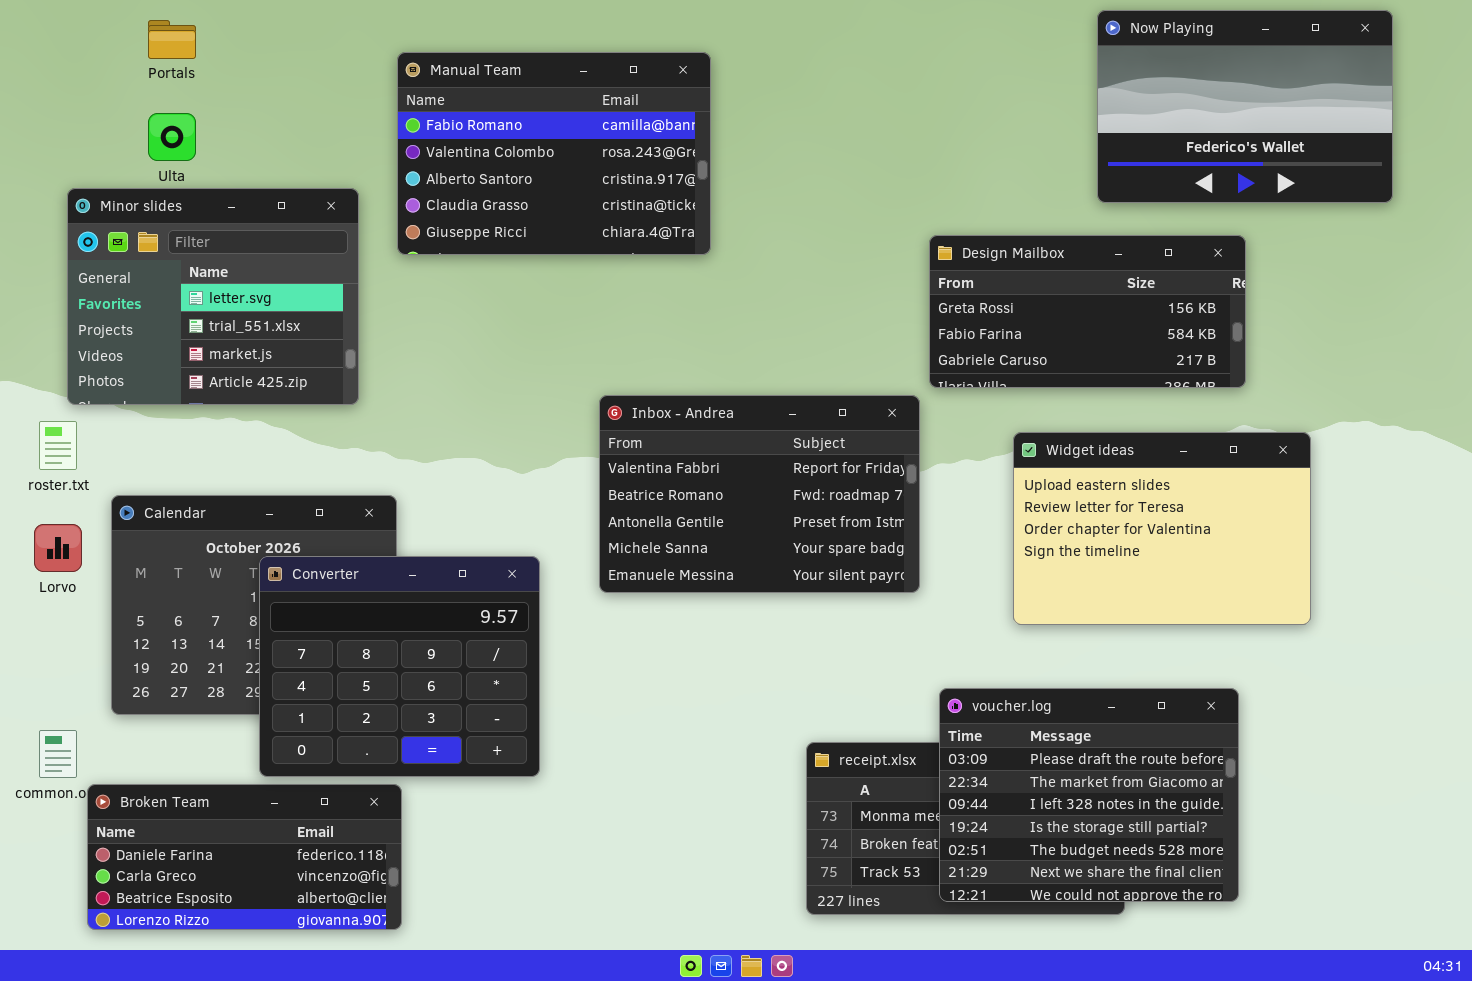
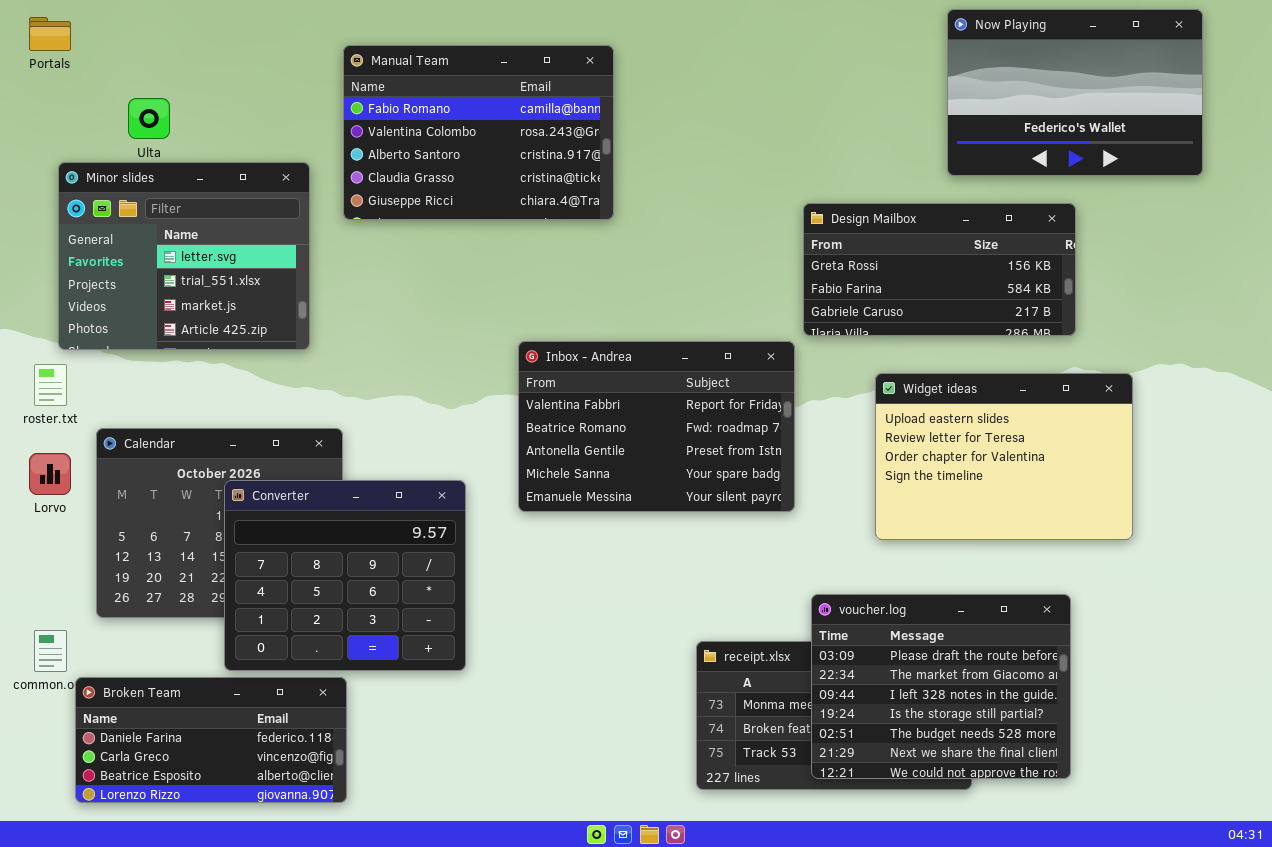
Portals: [148,20,196,59] -> [29,17,71,51], moved

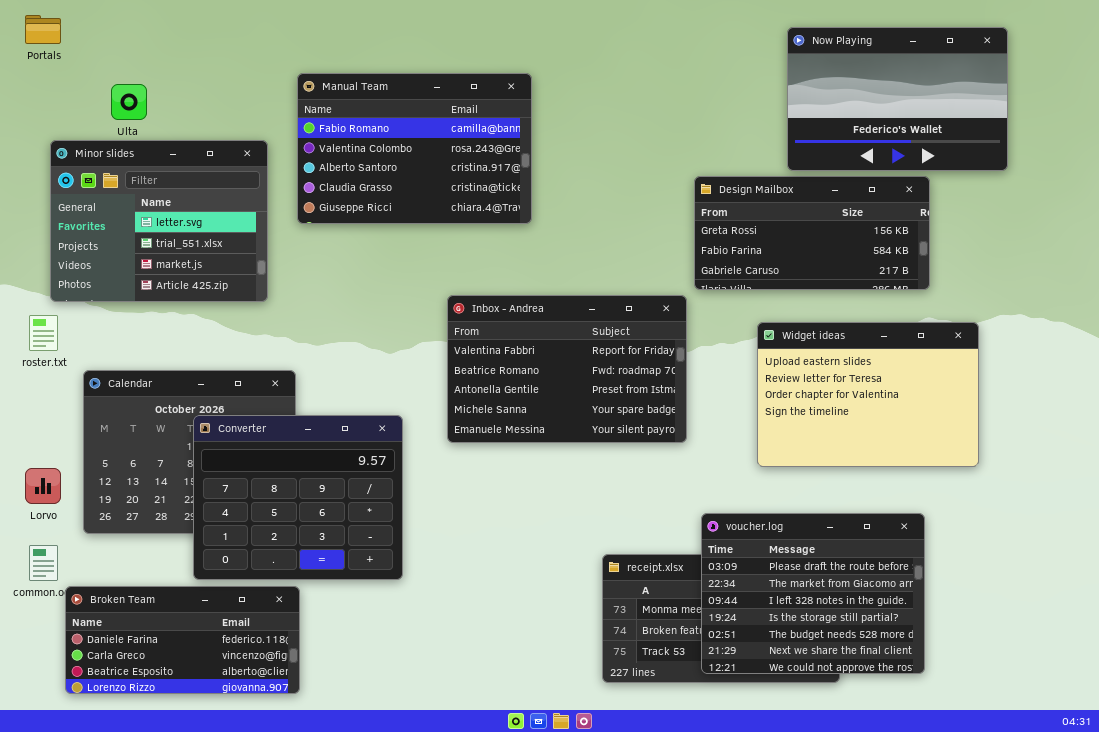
Now Playing: [947,9,1203,176] -> [787,27,1008,171], moved
Manual Team: [343,45,614,220] -> [297,73,532,224], moved
Lorvo: [29,453,71,495] -> [25,468,61,504], moved

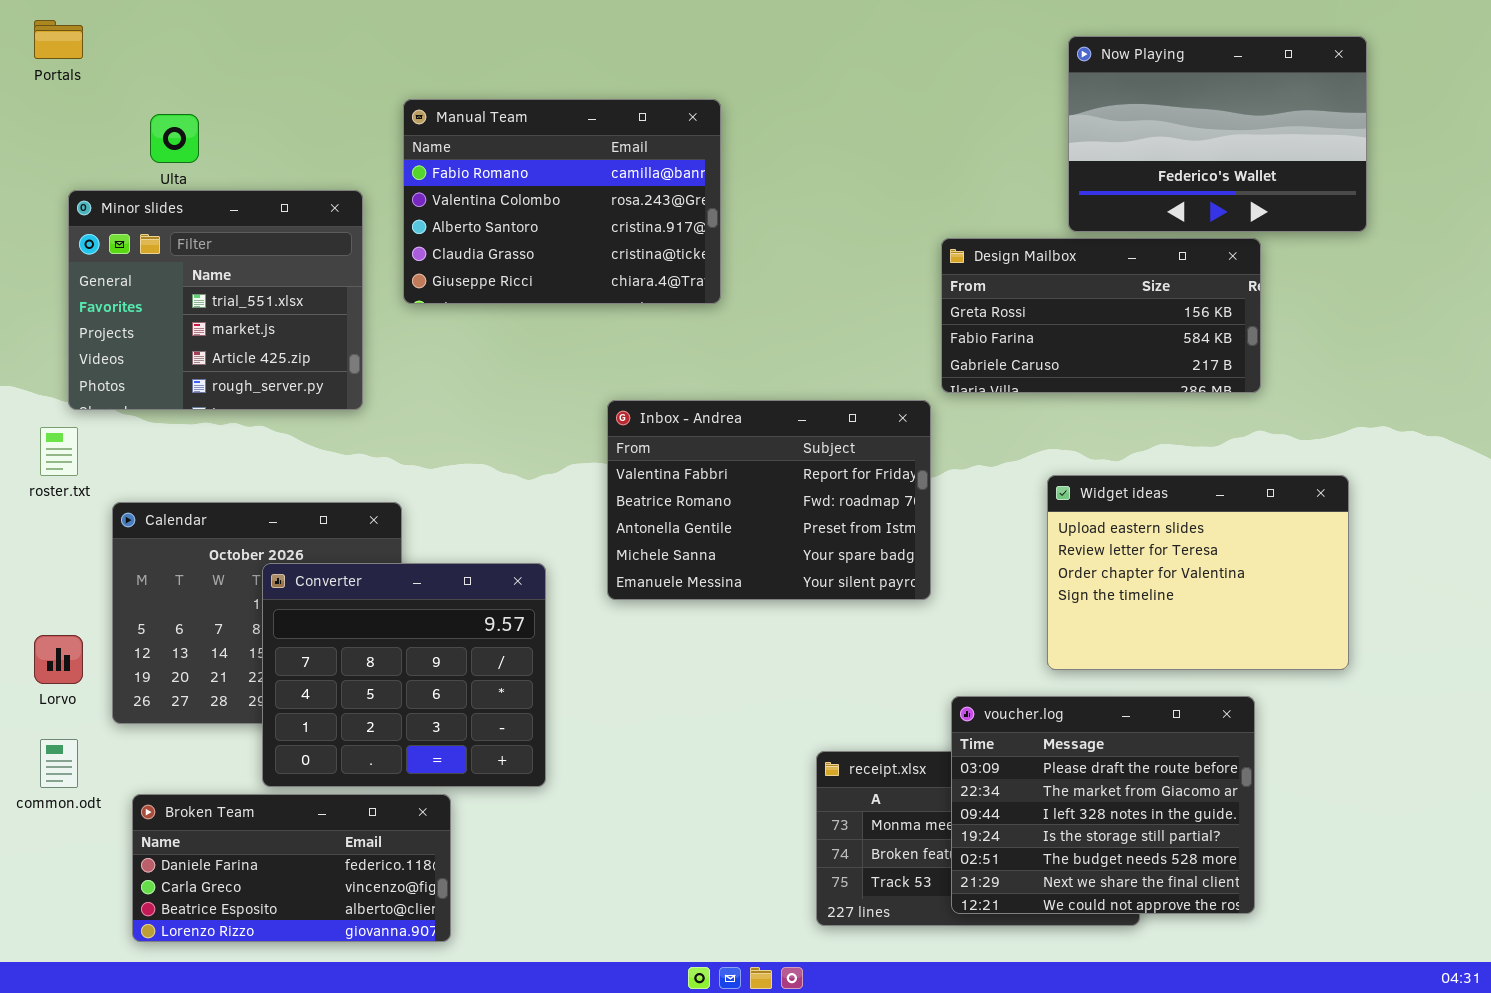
Minor slides: [50,140,268,302] -> [68,190,363,410], scrolled down 1 row
Widget ideas: [757,322,979,467] -> [1047,475,1349,670], moved
Broken Team: [65,586,300,694] -> [132,794,451,942], moved

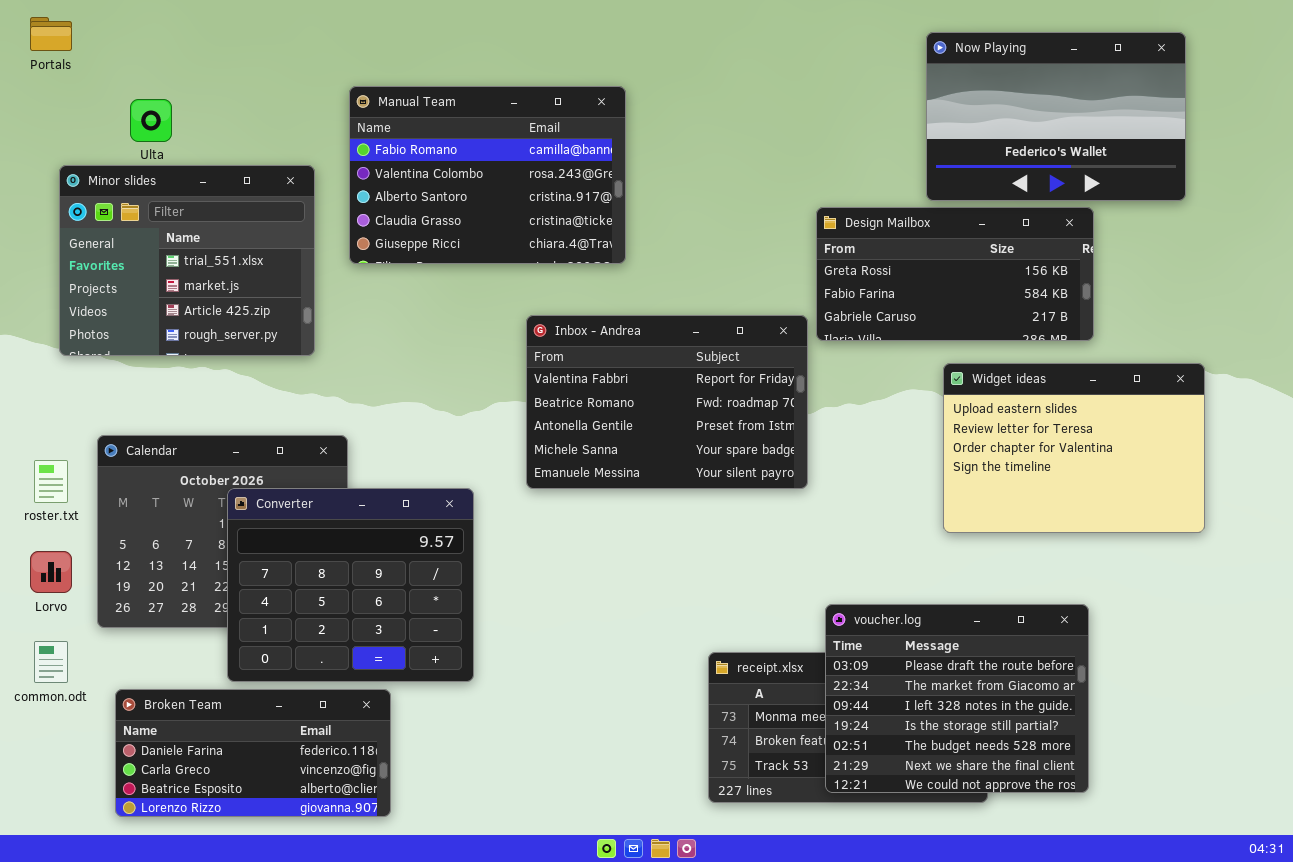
Inbox - Andrea: [607,400,931,600] -> [526,315,808,489], moved
roster.txt: [40,427,78,476] -> [34,460,68,503], moved
Widget ideas: [1047,475,1349,670] -> [943,363,1205,533], moved

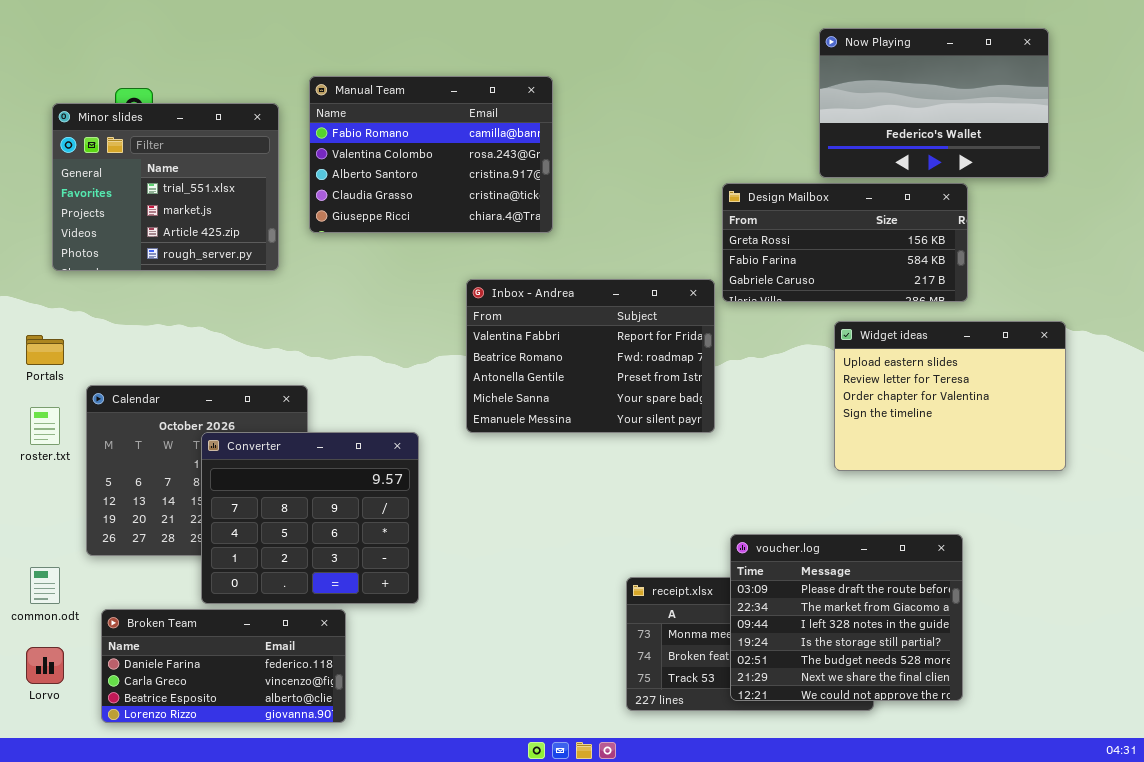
Portals: [30,17,72,51] -> [26,335,64,365], moved
Minor slides: [59,165,315,356] -> [52,103,279,271], moved
Lorvo: [30,551,72,593] -> [26,647,64,684], moved

